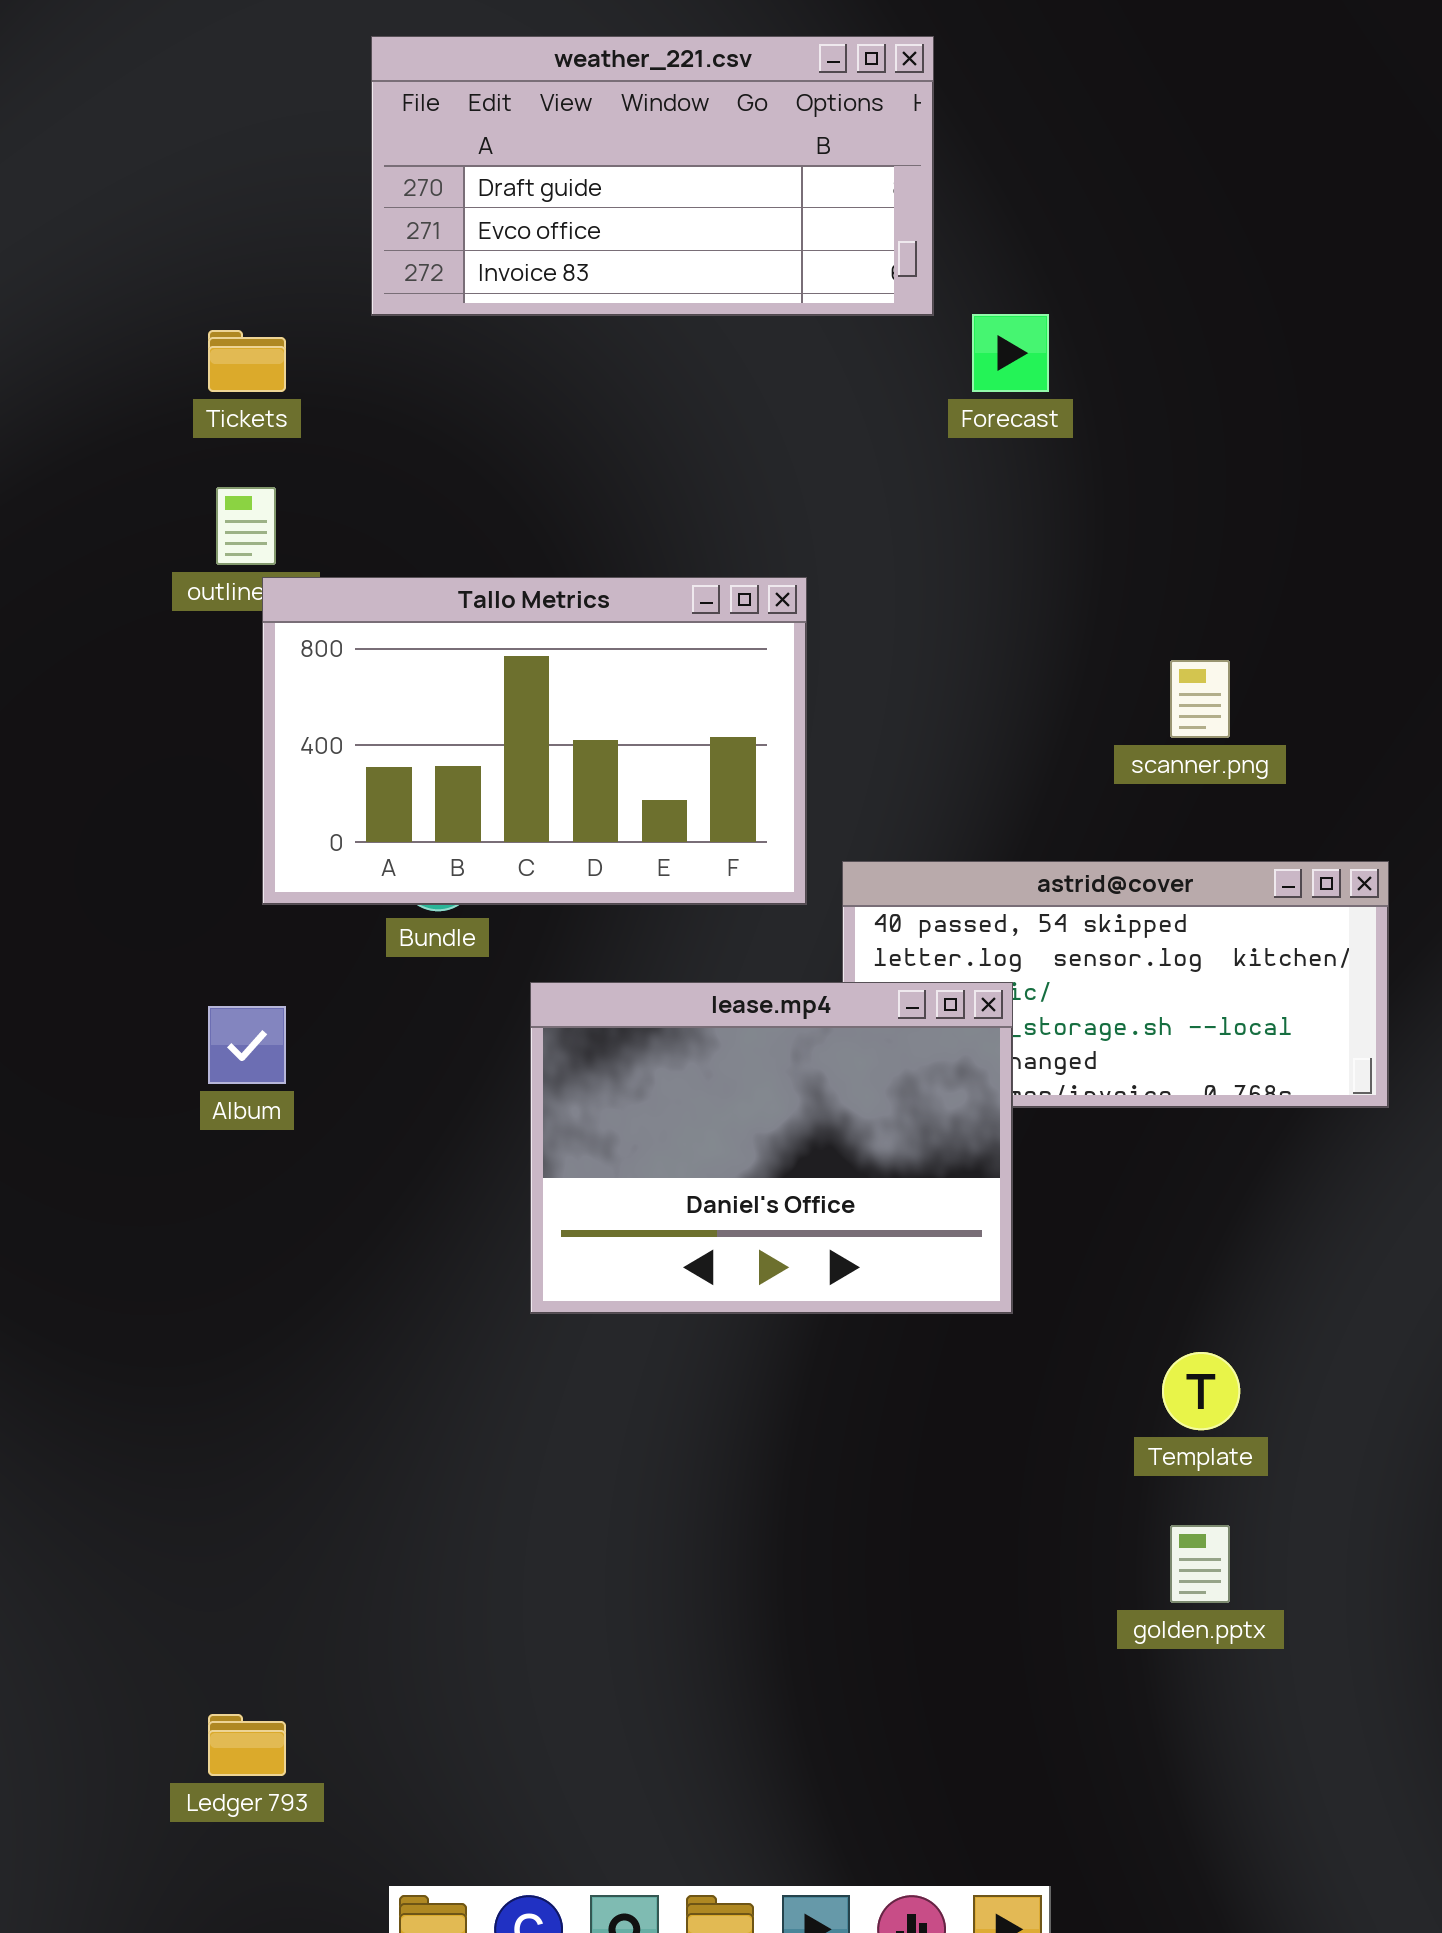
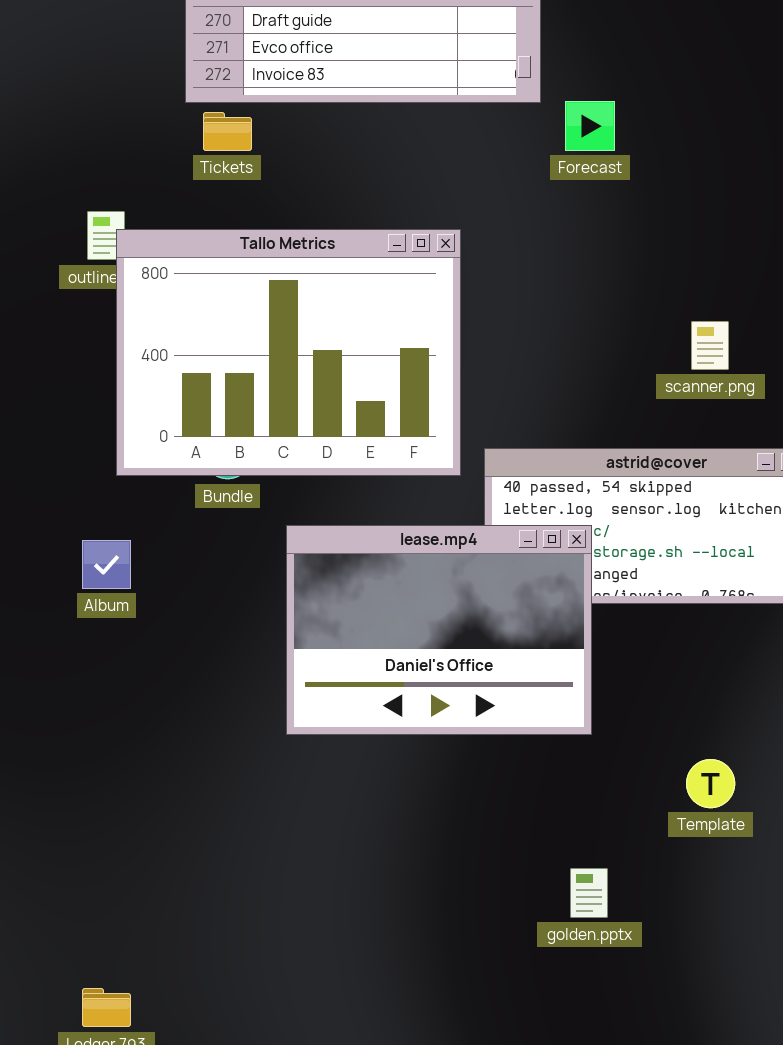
Tickets: [208,330,286,392] -> [203,112,252,151], moved
Tallo Metrics: [262,577,807,905] -> [116,229,461,476], resized
golden.pptx: [1170,1525,1230,1603] -> [570,868,608,918], moved

